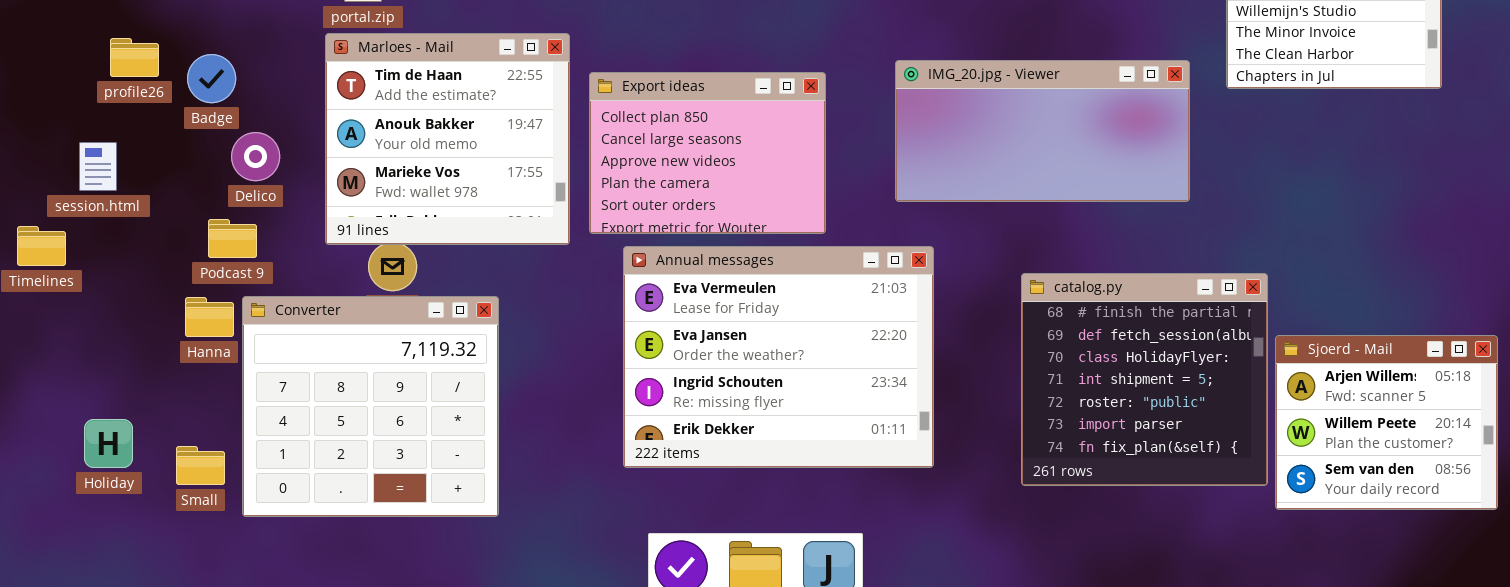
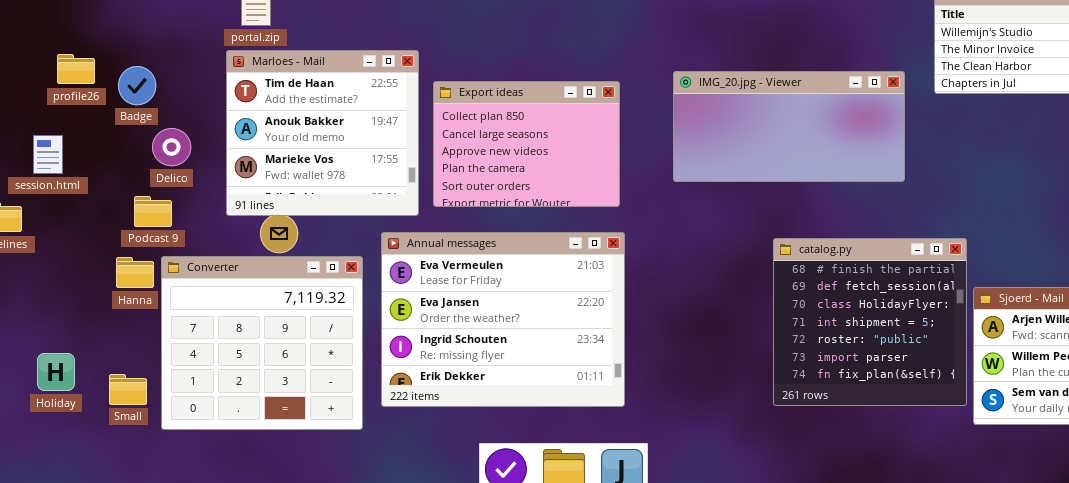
Annual messages: [623,246,934,468] -> [381,232,625,407], moved

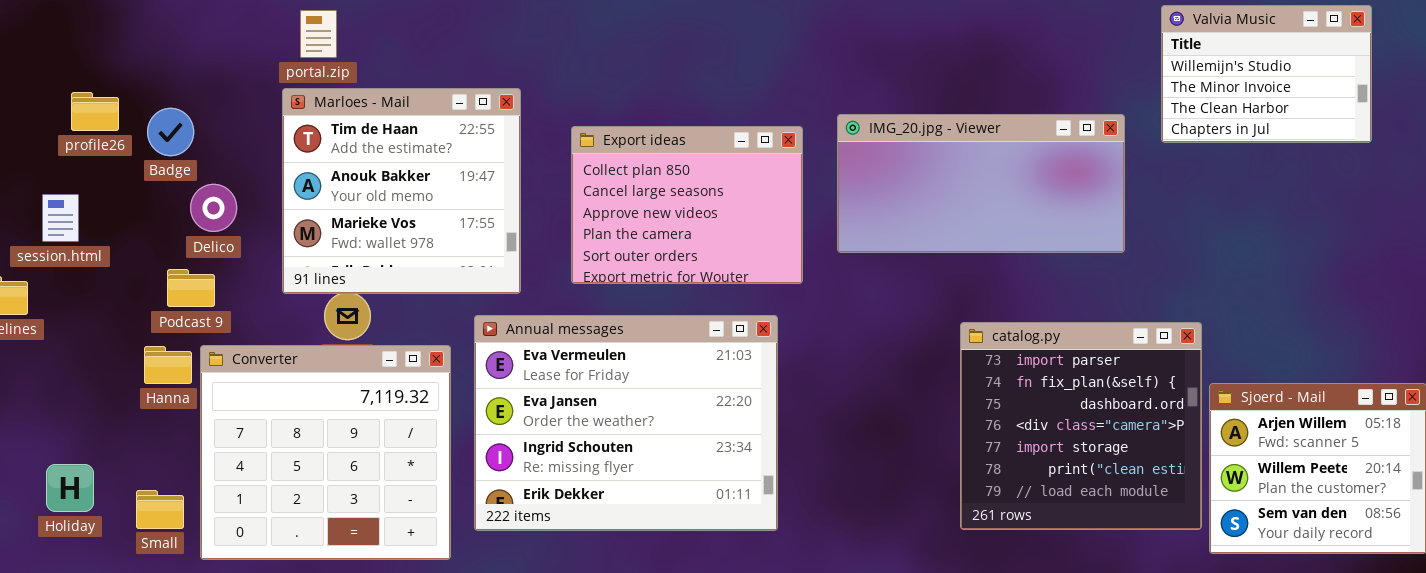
Export ideas: [433,81,620,207] -> [571,126,803,284], moved
catalog.py: [773,238,967,406] -> [960,322,1202,530], scrolled down 5 rows

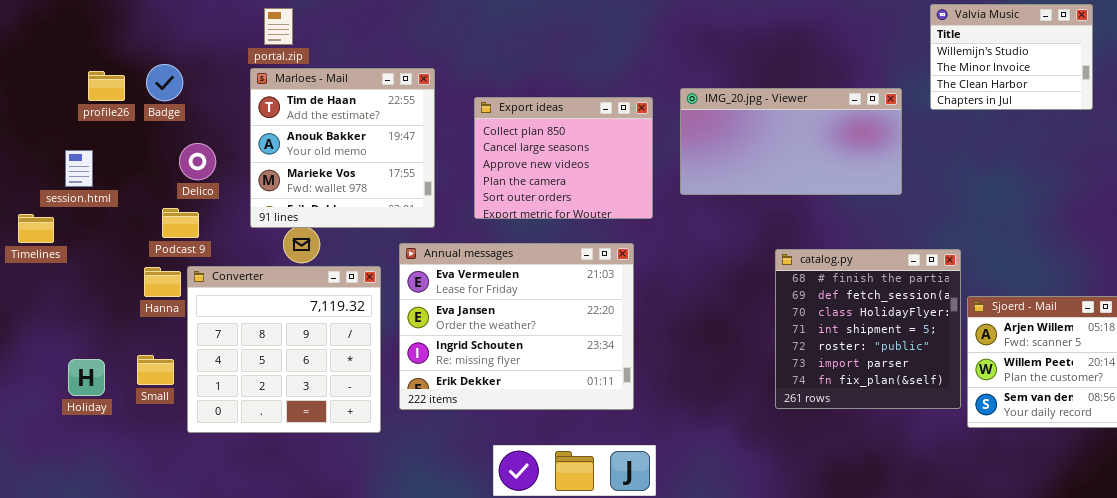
Badge: [147,108,194,156] -> [146,64,183,101], moved
catalog.py: [960,322,1202,530] -> [775,249,961,409], scrolled up 5 rows
Small: [136,490,184,529] -> [137,355,174,385], moved

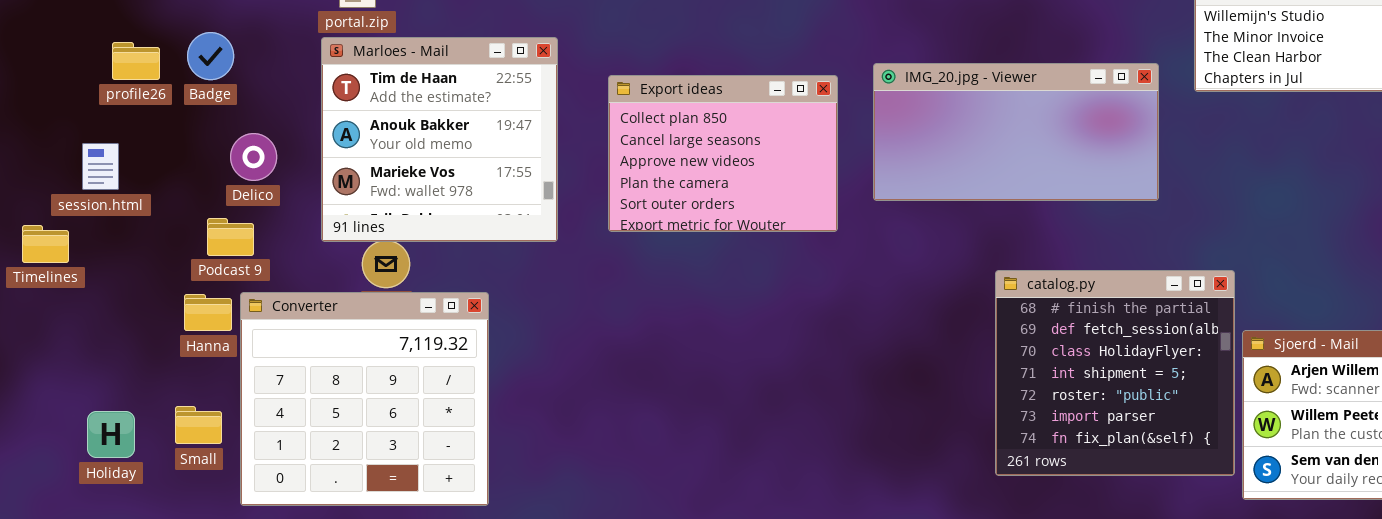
Annual messages: [399,243,634,410] -> none, closed

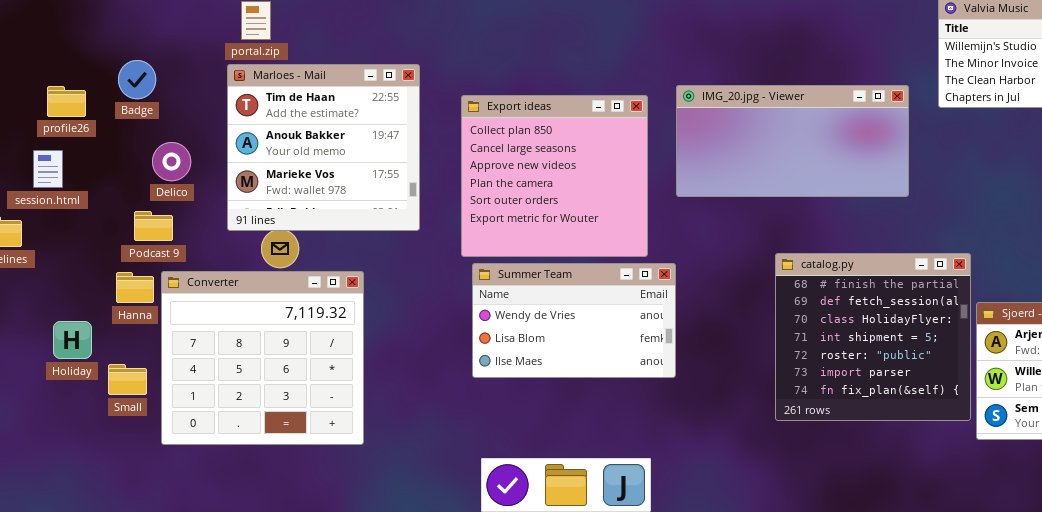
profile26: [112,42,160,80] -> [47,86,86,117], moved
Export ideas: [608,75,838,232] -> [461,95,648,257], resized
Summer Team: none -> [472,263,676,378], opened
Holiday: [87,411,135,458] -> [53,321,92,359], moved

